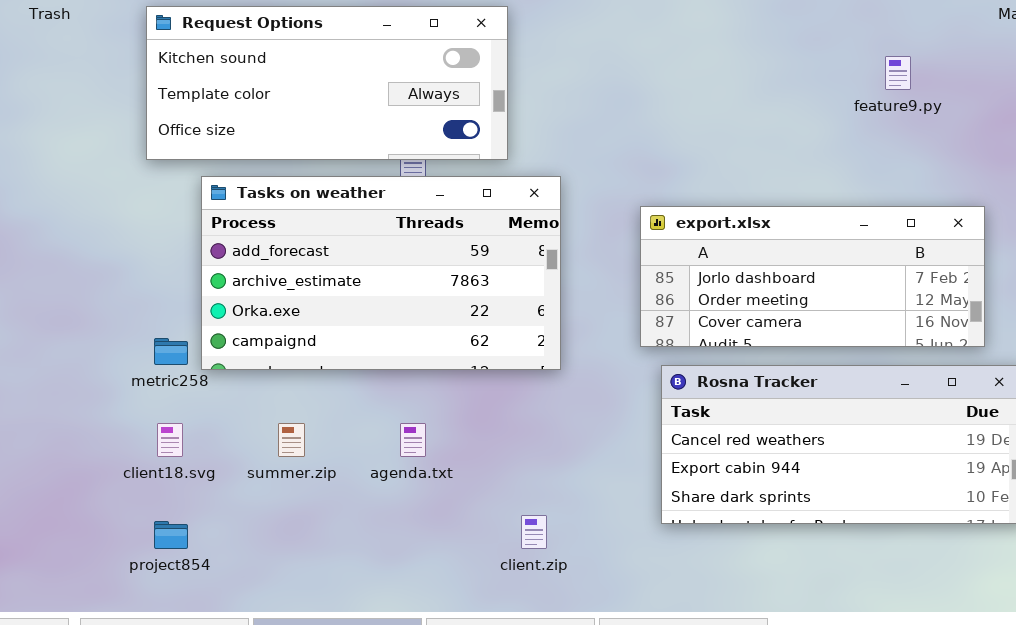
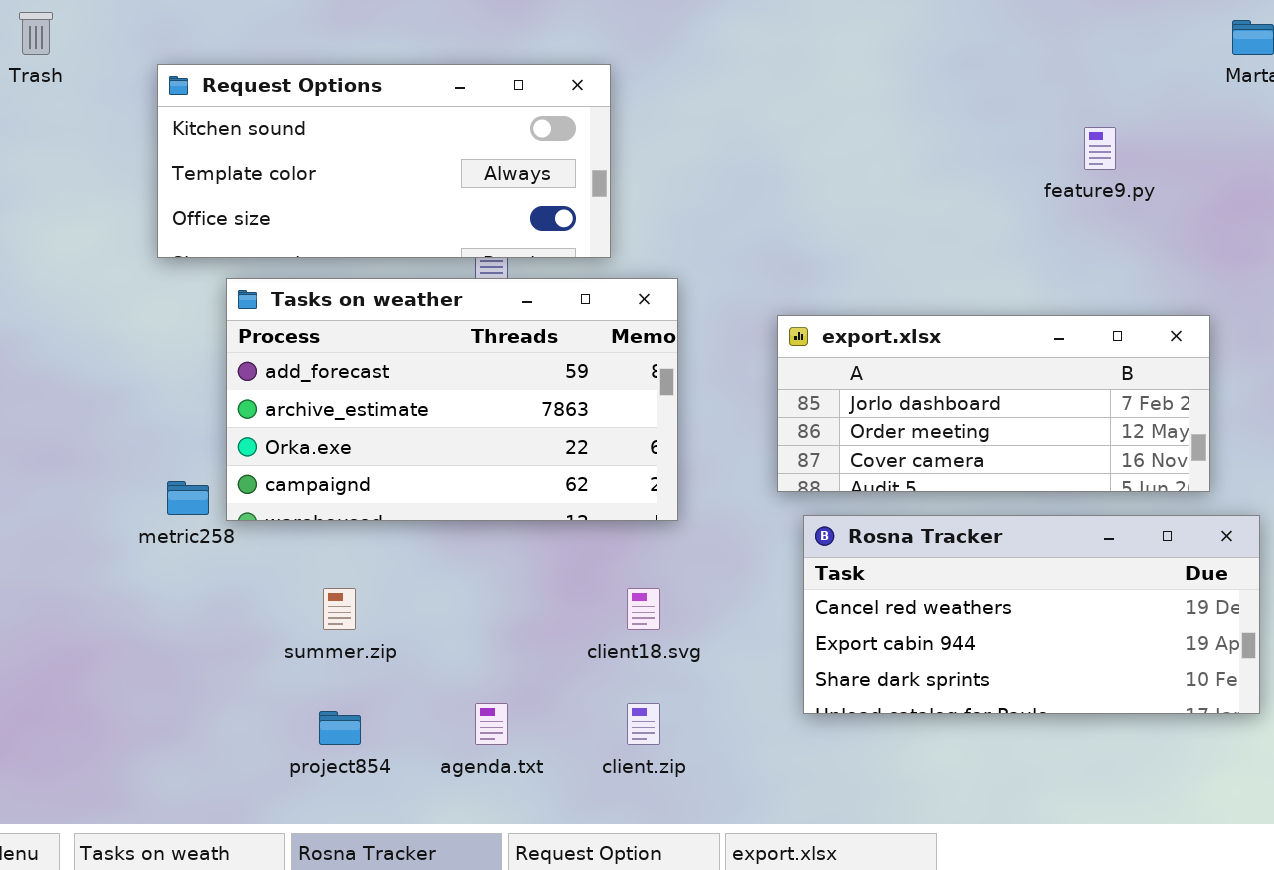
client18.svg: [157,423,183,457] -> [627,588,660,630], moved
agenda.txt: [400,423,426,457] -> [475,703,508,745], moved
project854: [154,521,188,549] -> [319,711,361,745], moved

